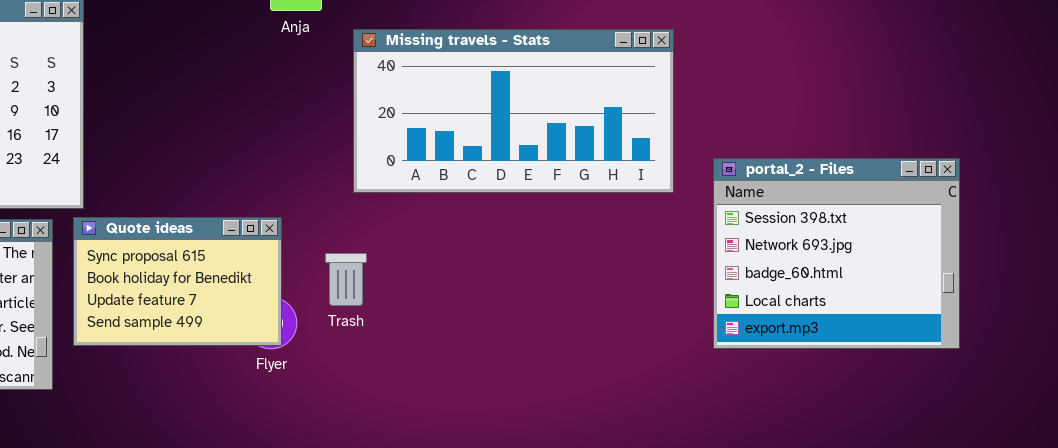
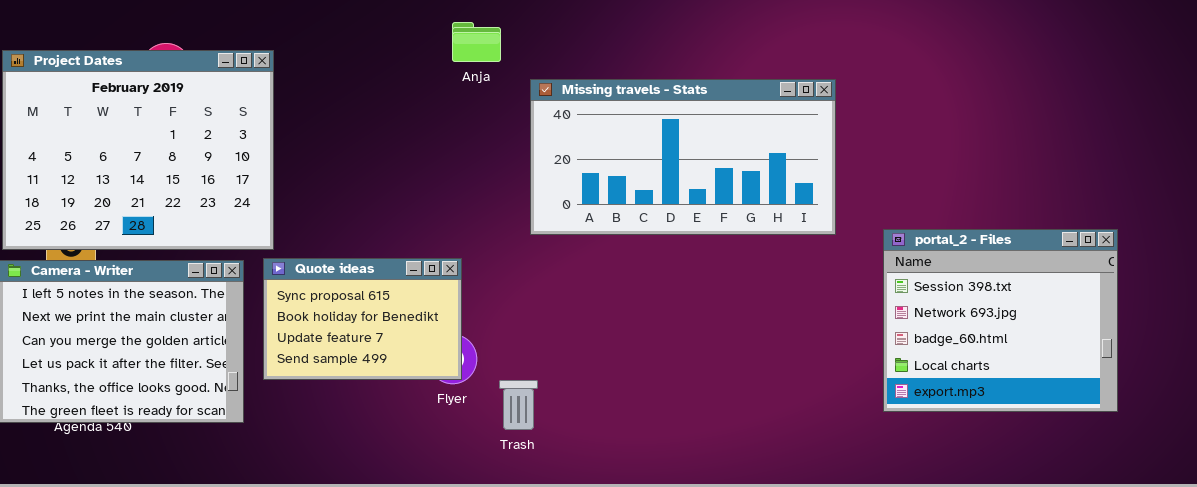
portal_2 - Files: [713,158,960,349] -> [883,229,1118,412], moved
Trash: [325,253,367,306] -> [499,380,538,430], moved

